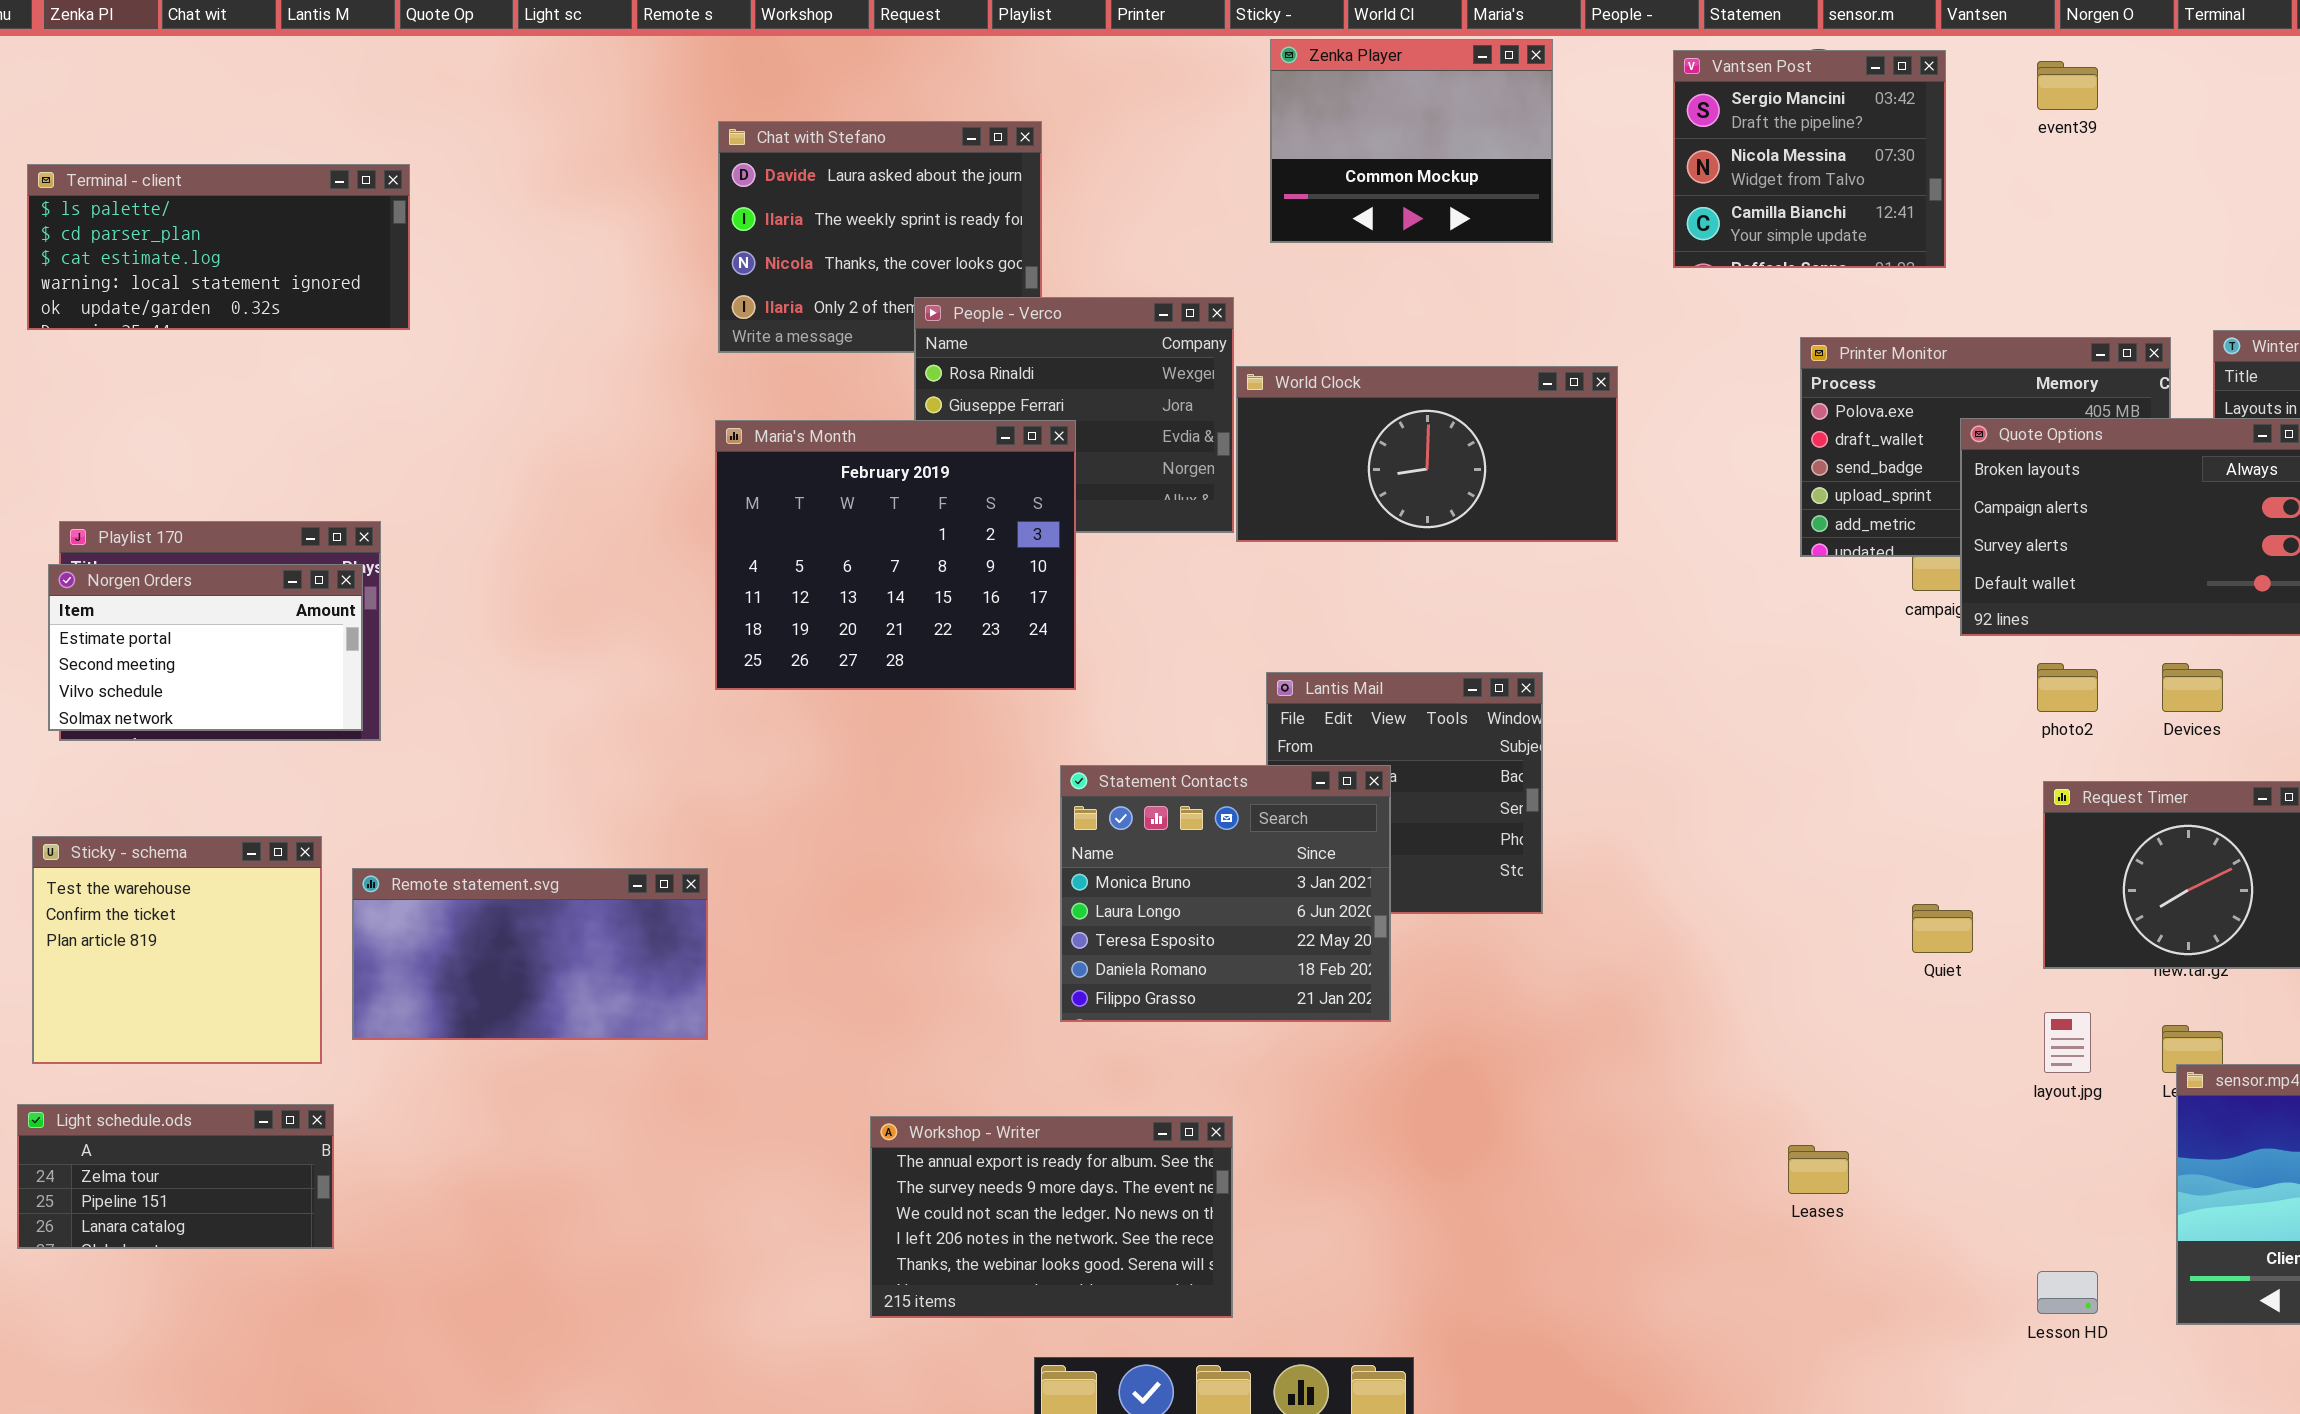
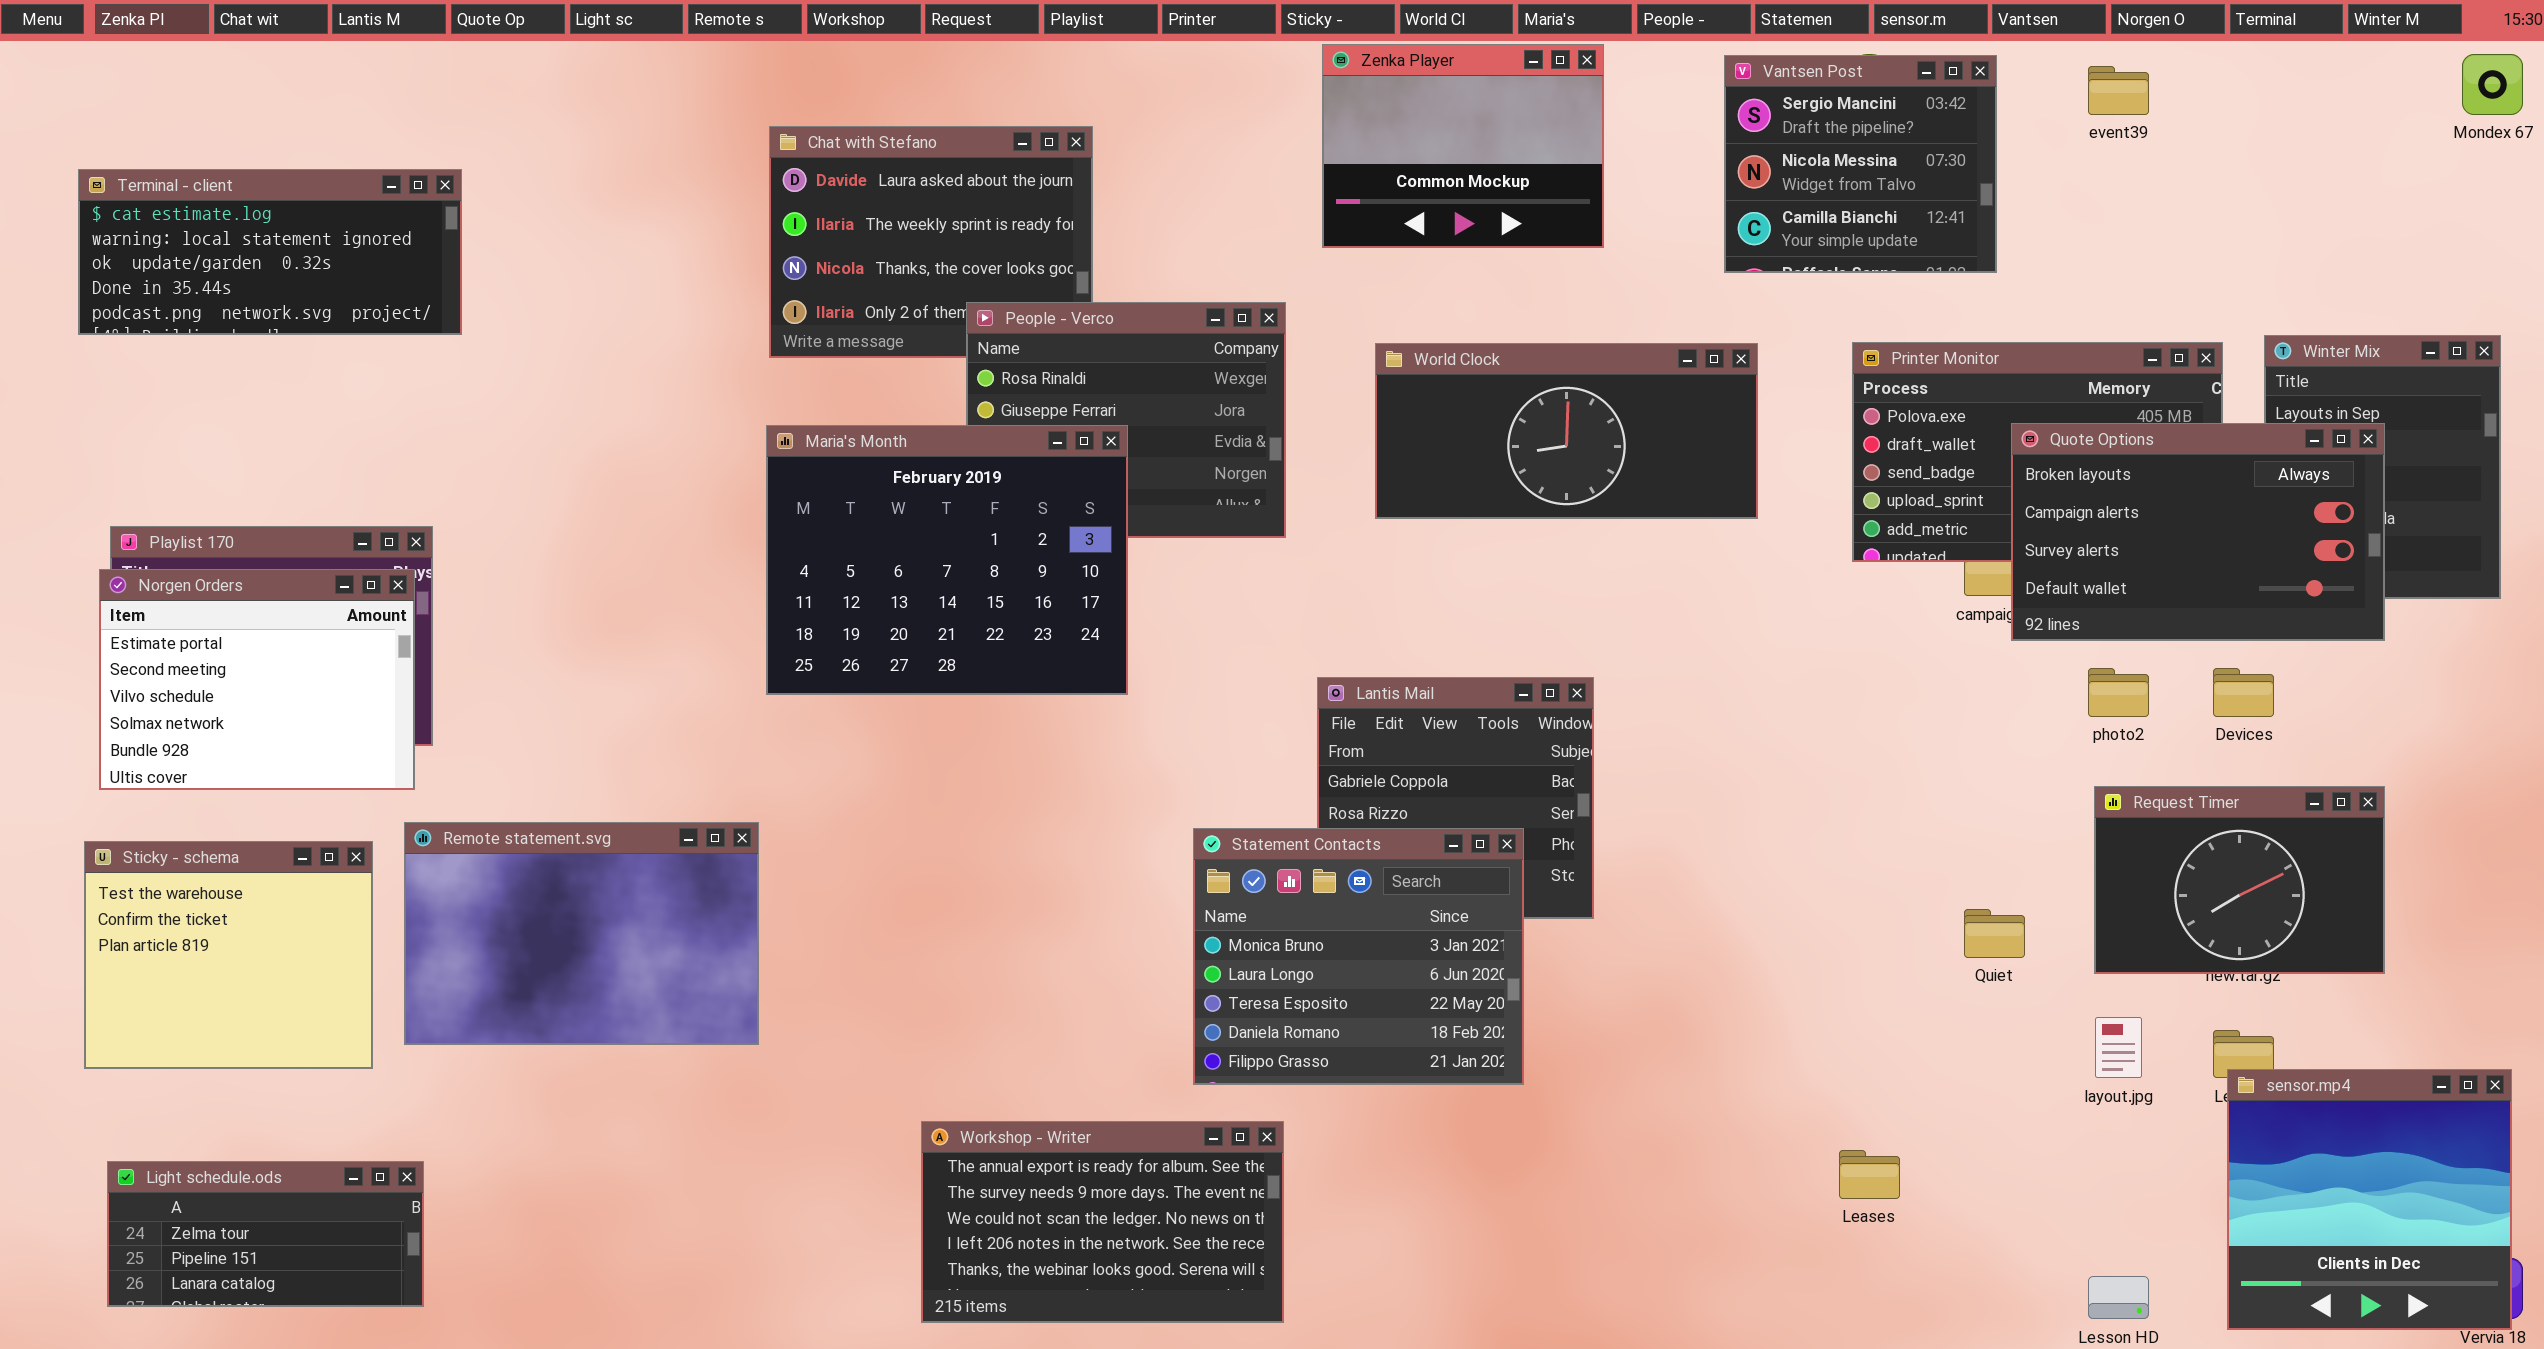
Terminal - client: [27,164,410,330] -> [78,169,462,335], scrolled down 2 rows
World Clock: [1236,366,1618,542] -> [1375,343,1758,519], moved
Norgen Orders: [48,564,363,731] -> [99,569,415,790], resized
Statement Contacts: [1060,765,1391,1022] -> [1193,828,1524,1085], moved
Remote statement.svg: [352,868,708,1040] -> [404,822,759,1045], resized
Light schedule.ods: [17,1104,334,1249] -> [107,1161,424,1307], moved

